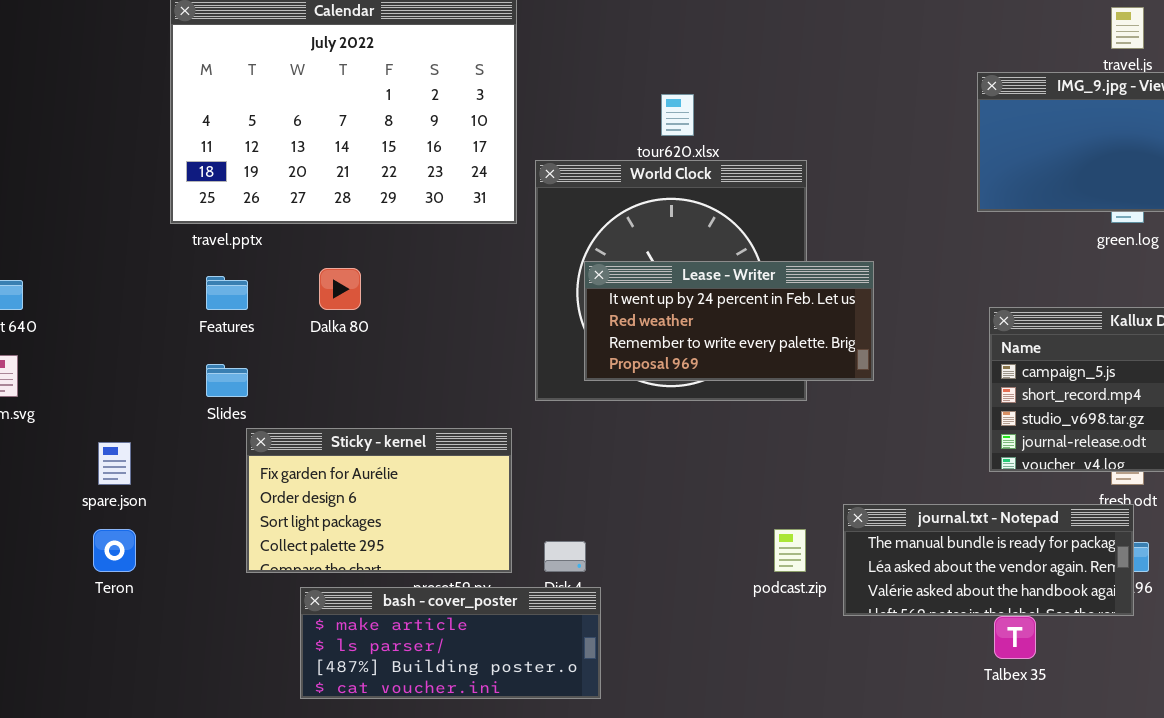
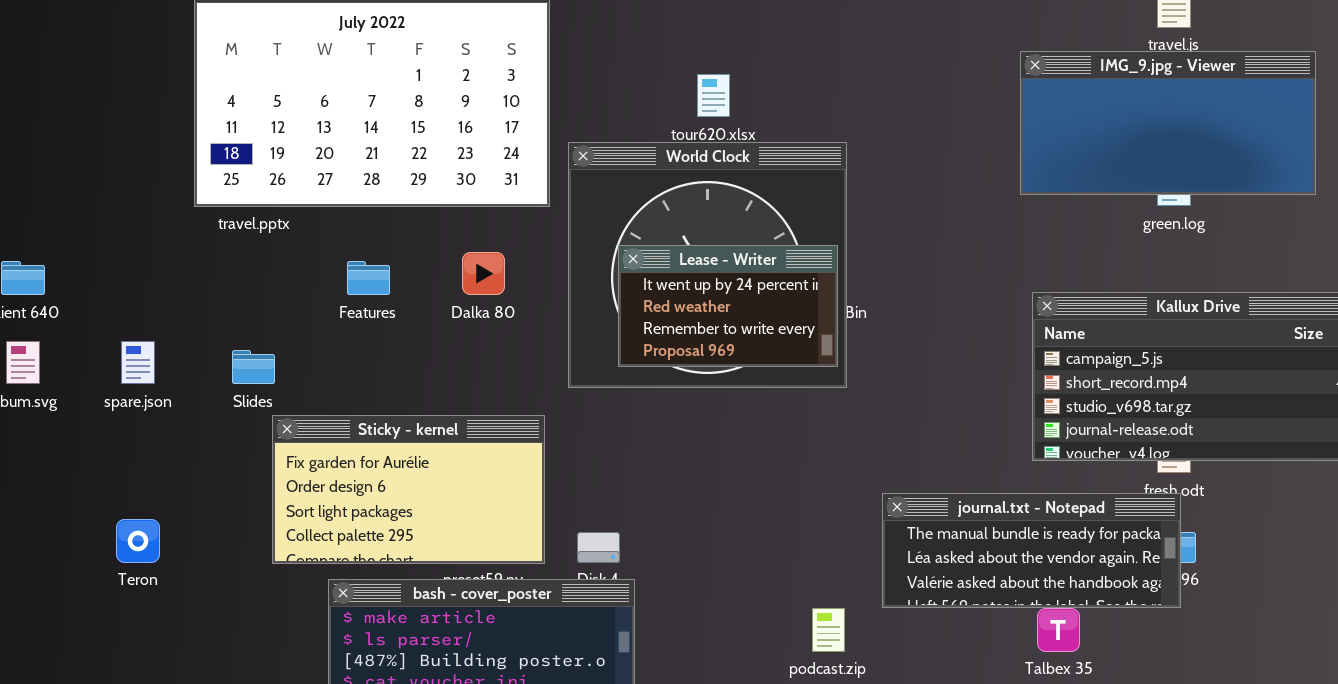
Lease - Writer: [584,261,874,381] -> [618,245,838,367], resized
Dalka 80: [319,268,361,310] -> [462,252,505,295], moved
Features: [206,276,248,310] -> [347,261,390,295], moved
spare.json: [98,442,131,485] -> [121,341,155,384], moved
podcast.zip: [774,529,806,572] -> [812,608,845,652], moved

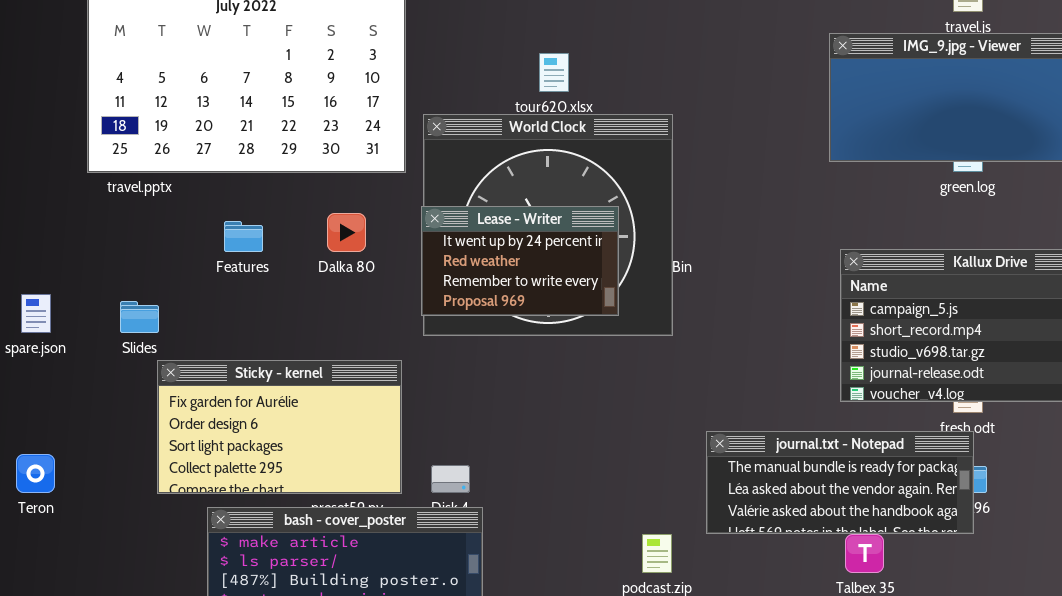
Lease - Writer: [618,245,838,367] -> [421,206,619,316], moved

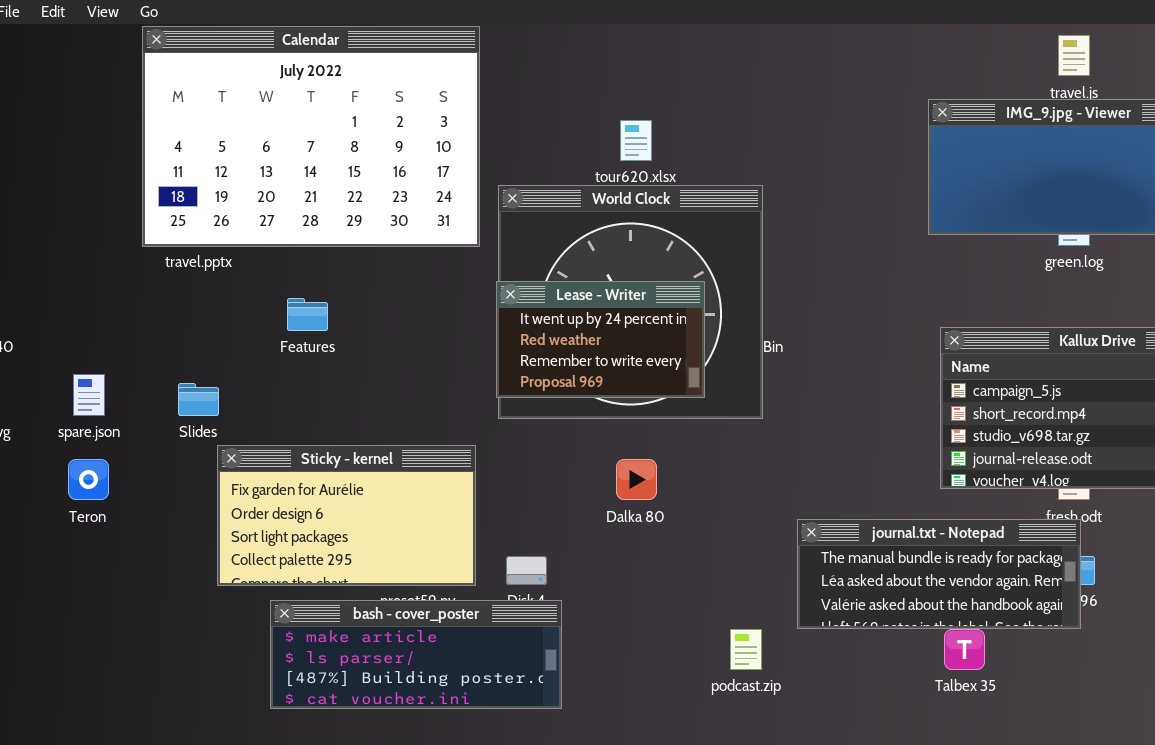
Dalka 80: [327,213,366,252] -> [616,459,657,500], moved
Teron: [16,454,55,493] -> [68,459,109,500], moved

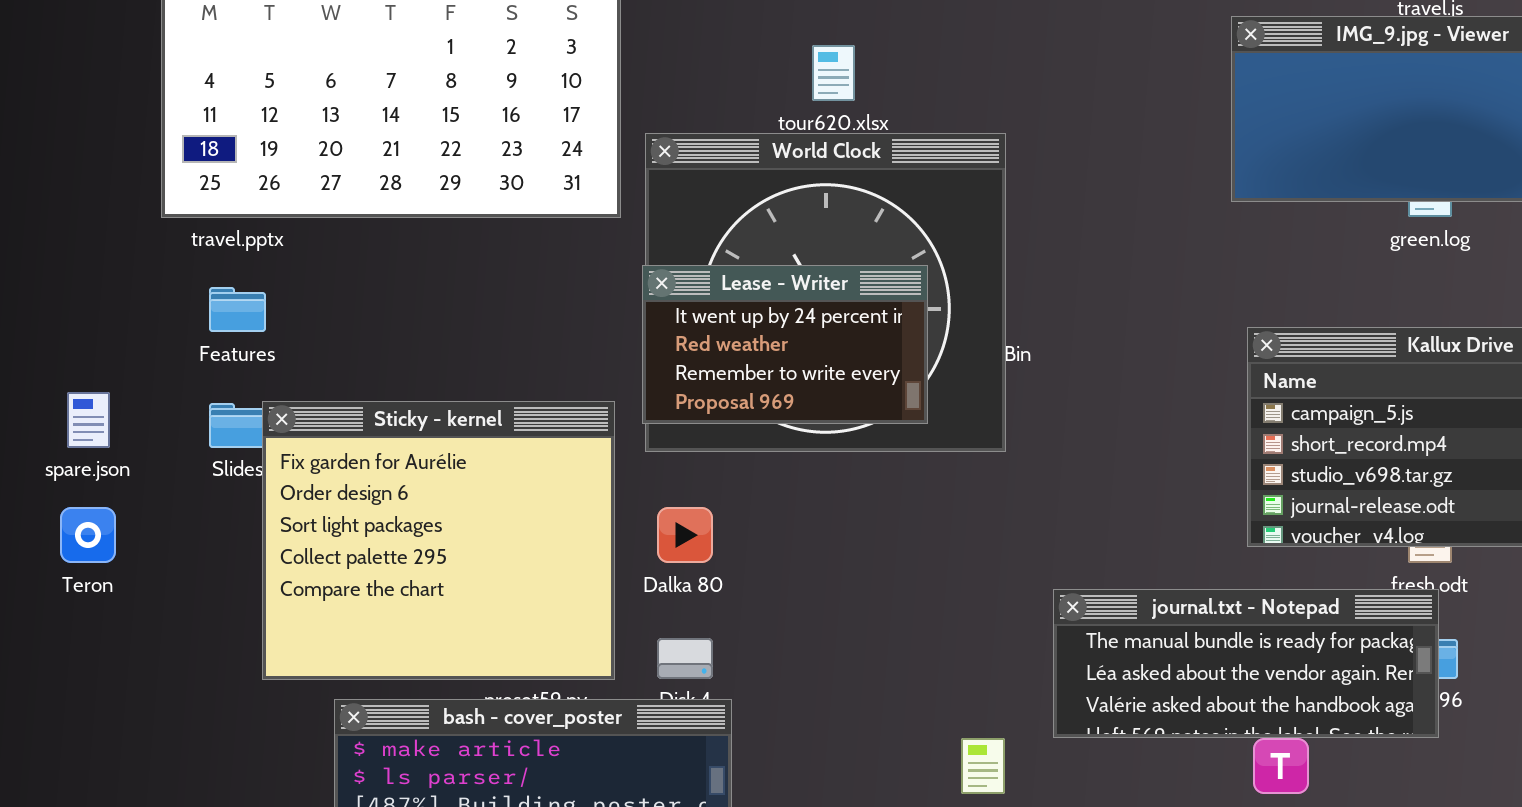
Features: [287,298,328,331] -> [209,287,266,332], moved
Sticky - kernel: [217,445,476,586] -> [262,401,615,680], resized
Dalka 80: [616,459,657,500] -> [657,507,713,563], moved

